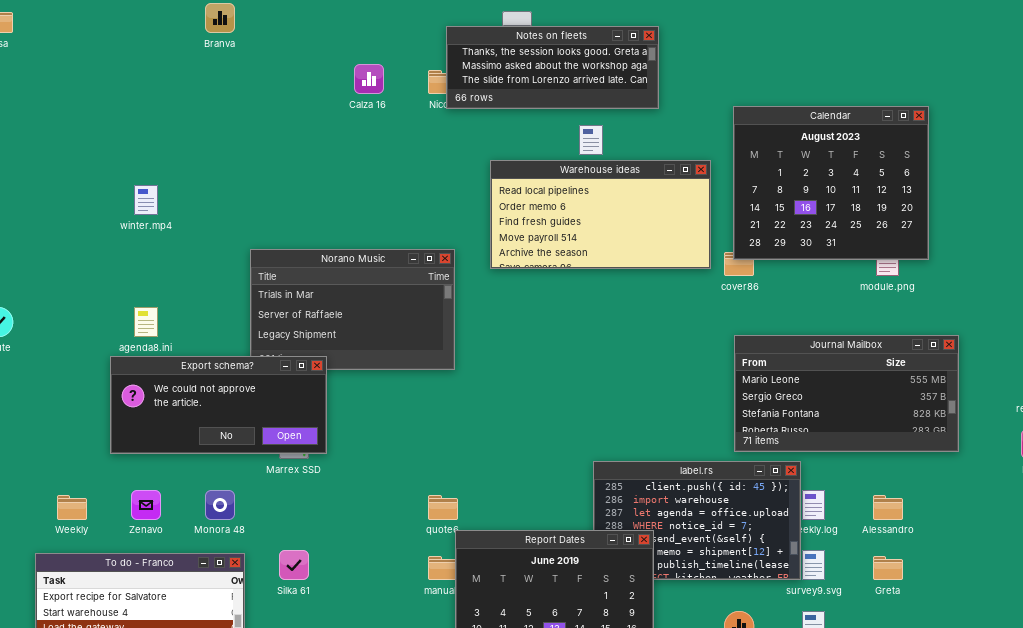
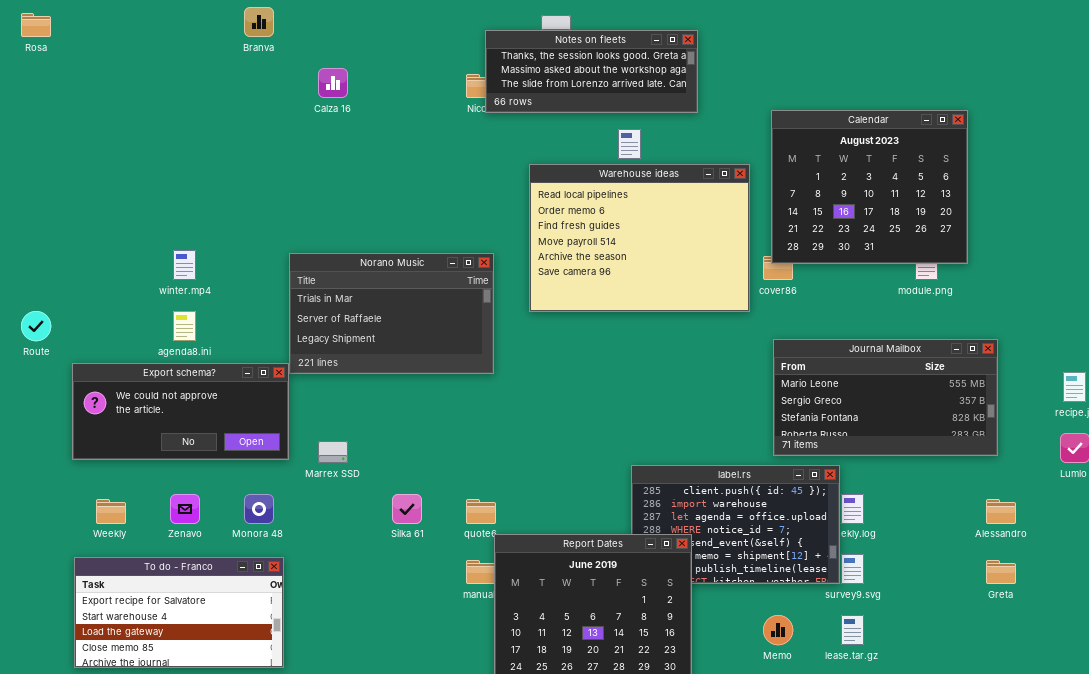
Calza 16: [354,64,384,94] -> [318,68,348,98], moved
Warehouse ideas: [490,160,711,269] -> [529,164,750,312], resized
winter.mp4: [134,185,158,215] -> [173,250,196,280], moved
Export schema?: [110,356,327,454] -> [72,363,289,460], moved
Alessandro: [873,495,903,520] -> [986,499,1016,524], moved
Silka 61: [279,550,309,580] -> [392,494,422,524], moved
Greta: [873,556,903,580] -> [986,560,1016,584], moved

